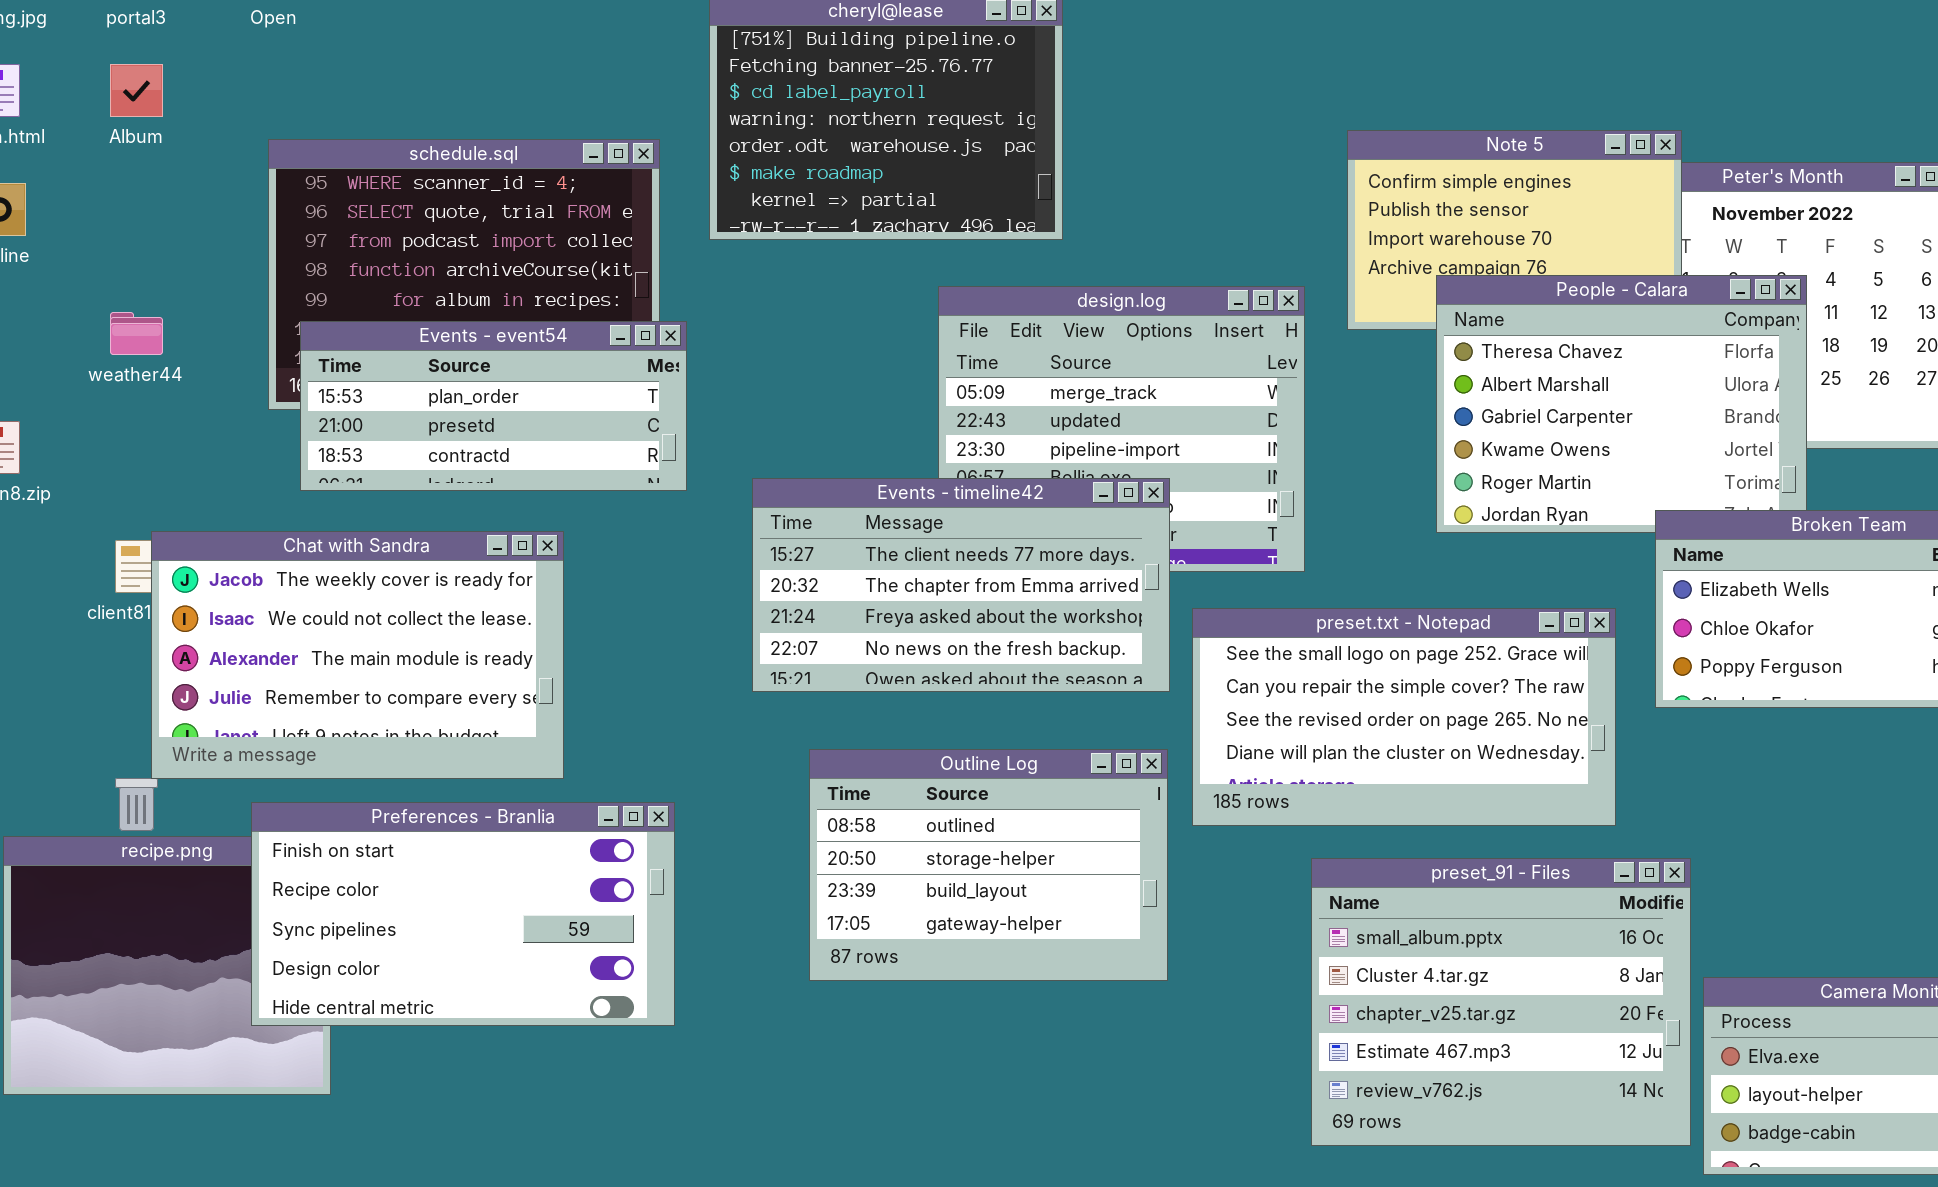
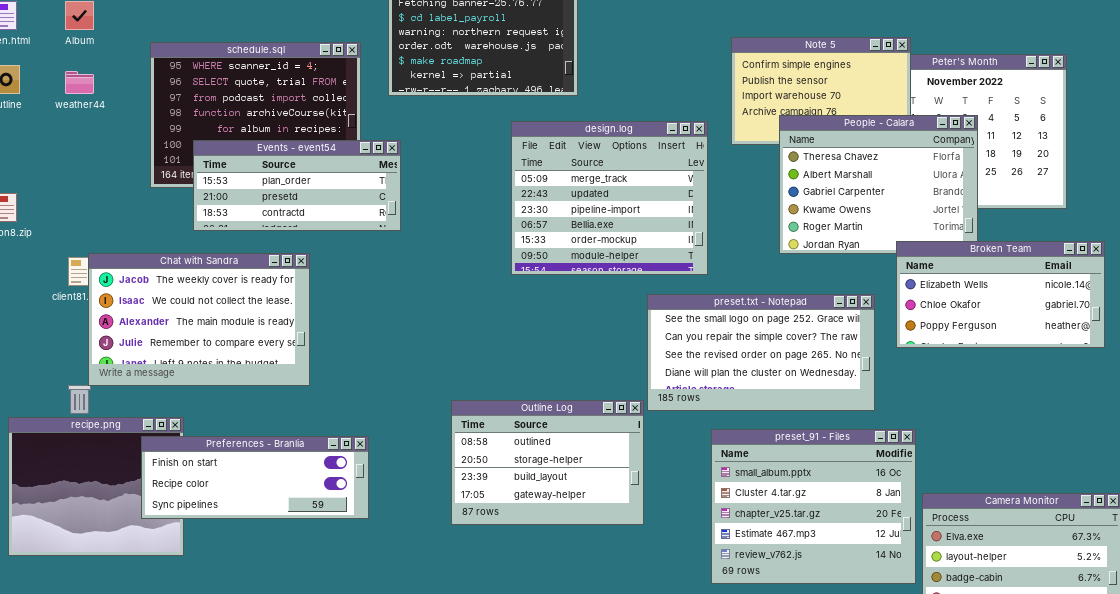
weather44: [110,312,163,355] -> [65,71,94,94], moved
Events - event54: [300,321,687,491] -> [193,140,401,231], moved
Events - timeline42: [752,478,1170,692] -> none, closed
Outline Log: [809,749,1168,981] -> [451,400,644,525], moved
Preferences - Branlia: [251,802,675,1026] -> [141,436,369,519], resized

